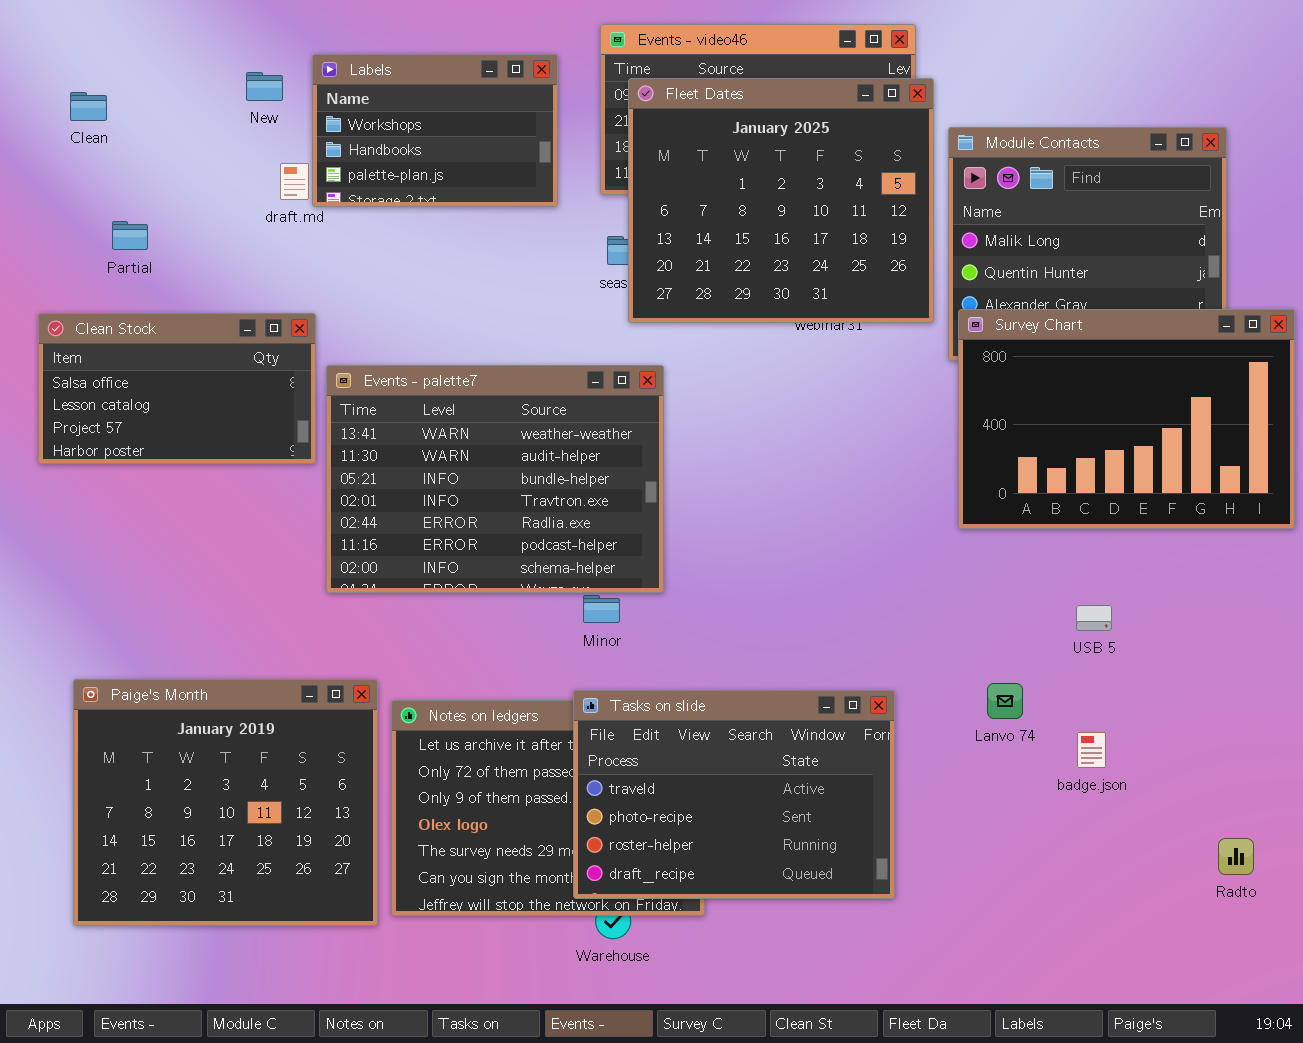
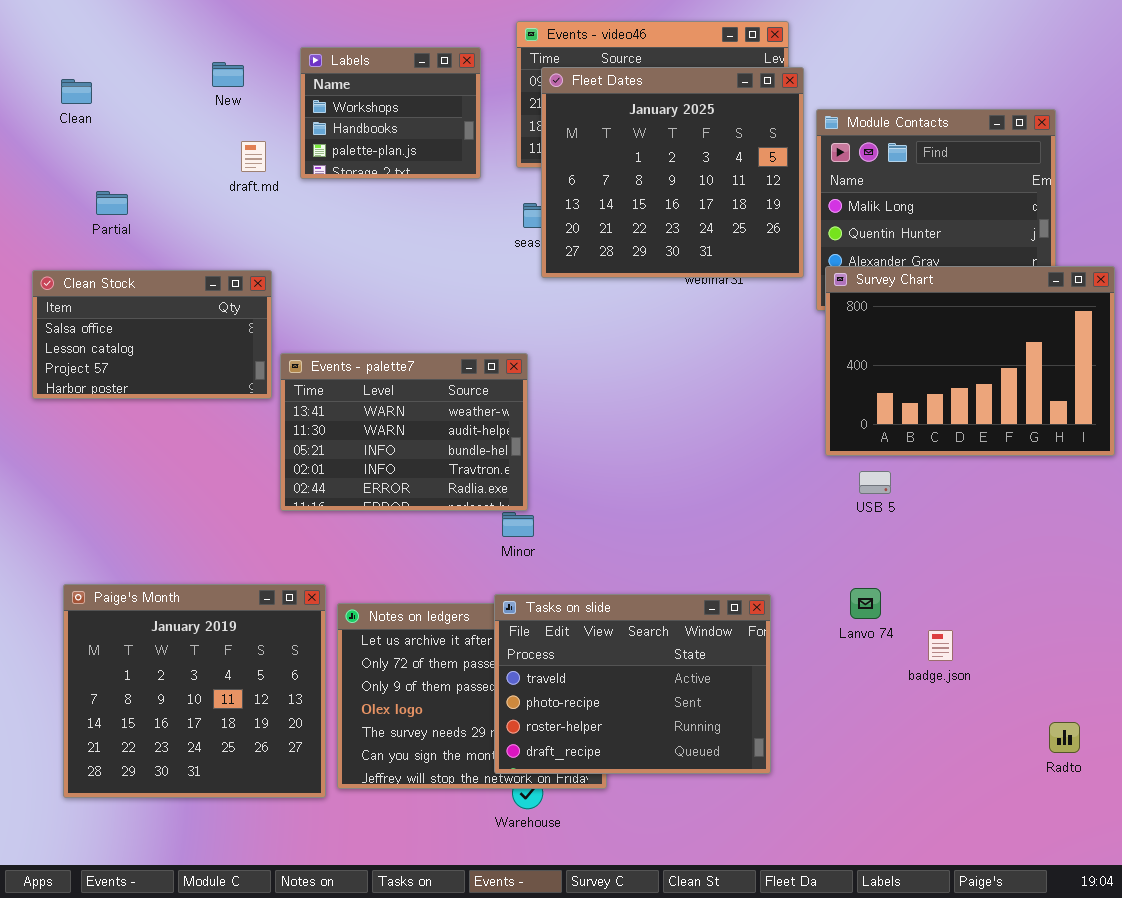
Labels: [312,54,558,207] -> [300,47,481,179], resized
Events - palette7: [326,365,664,593] -> [280,353,528,511], resized
USB 5: [1076,605,1112,631] -> [859,471,891,494], moved

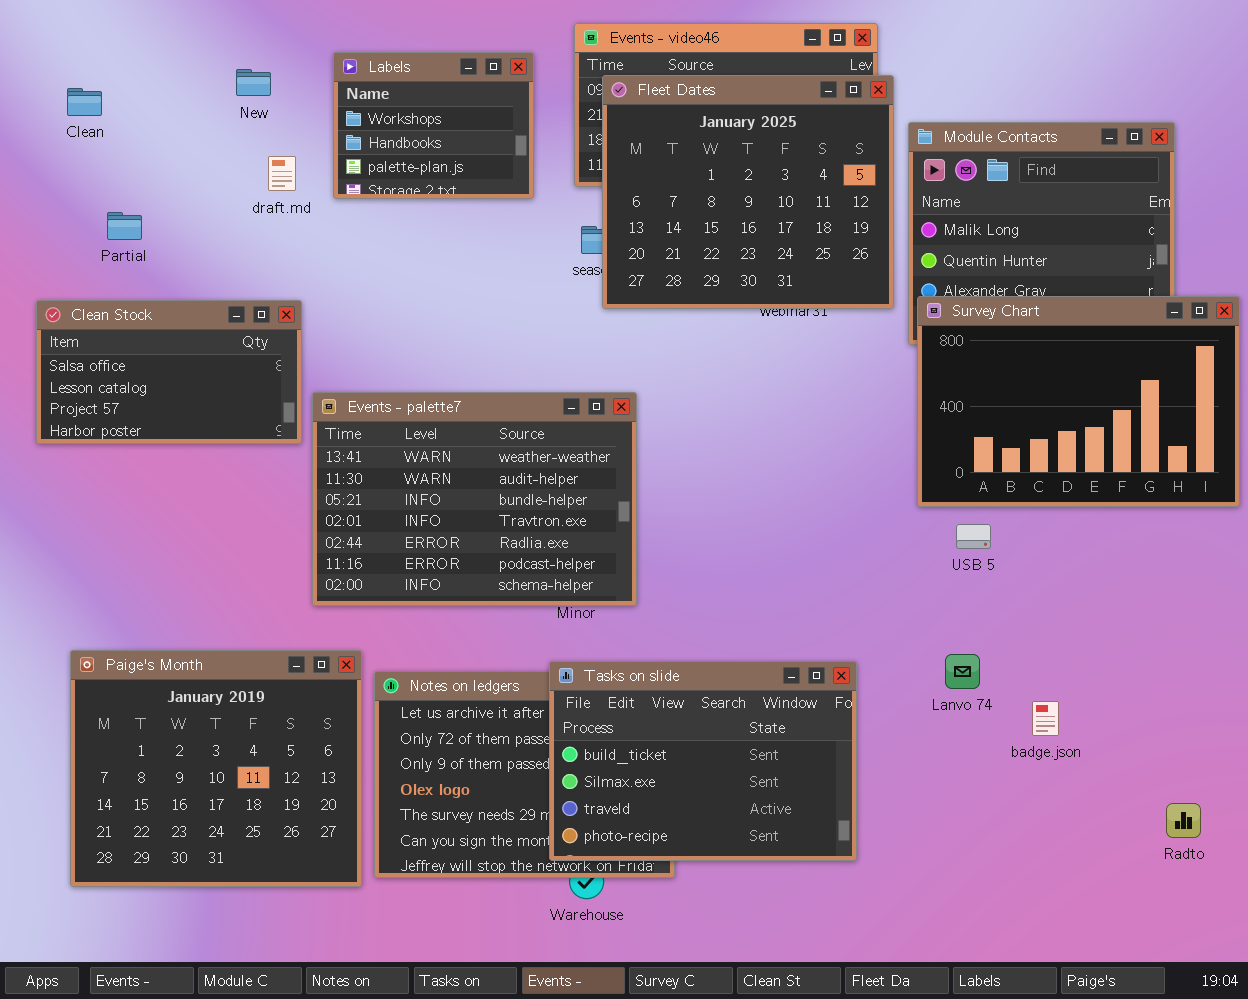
Events - palette7: [280,353,528,511] -> [312,392,637,606], resized
Tasks on slide: [494,594,771,774] -> [549,661,857,861], scrolled up 2 rows

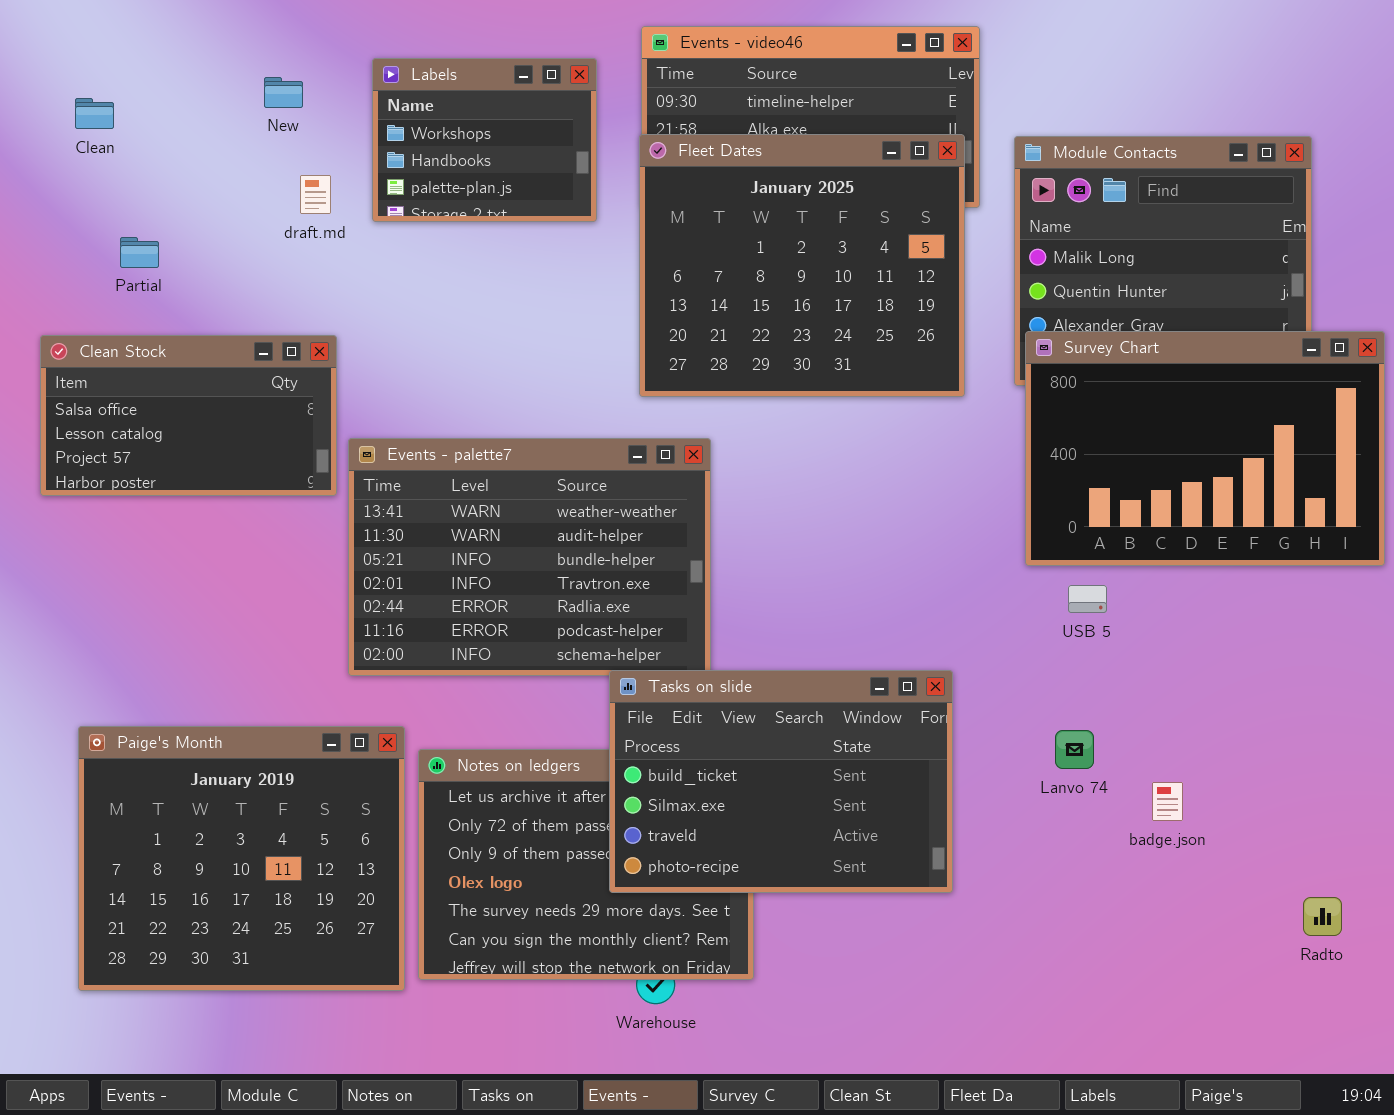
Fleet Dates: [602,75,894,309] -> [639,134,965,397], moved
Tasks on slide: [549,661,857,861] -> [609,670,953,893], moved

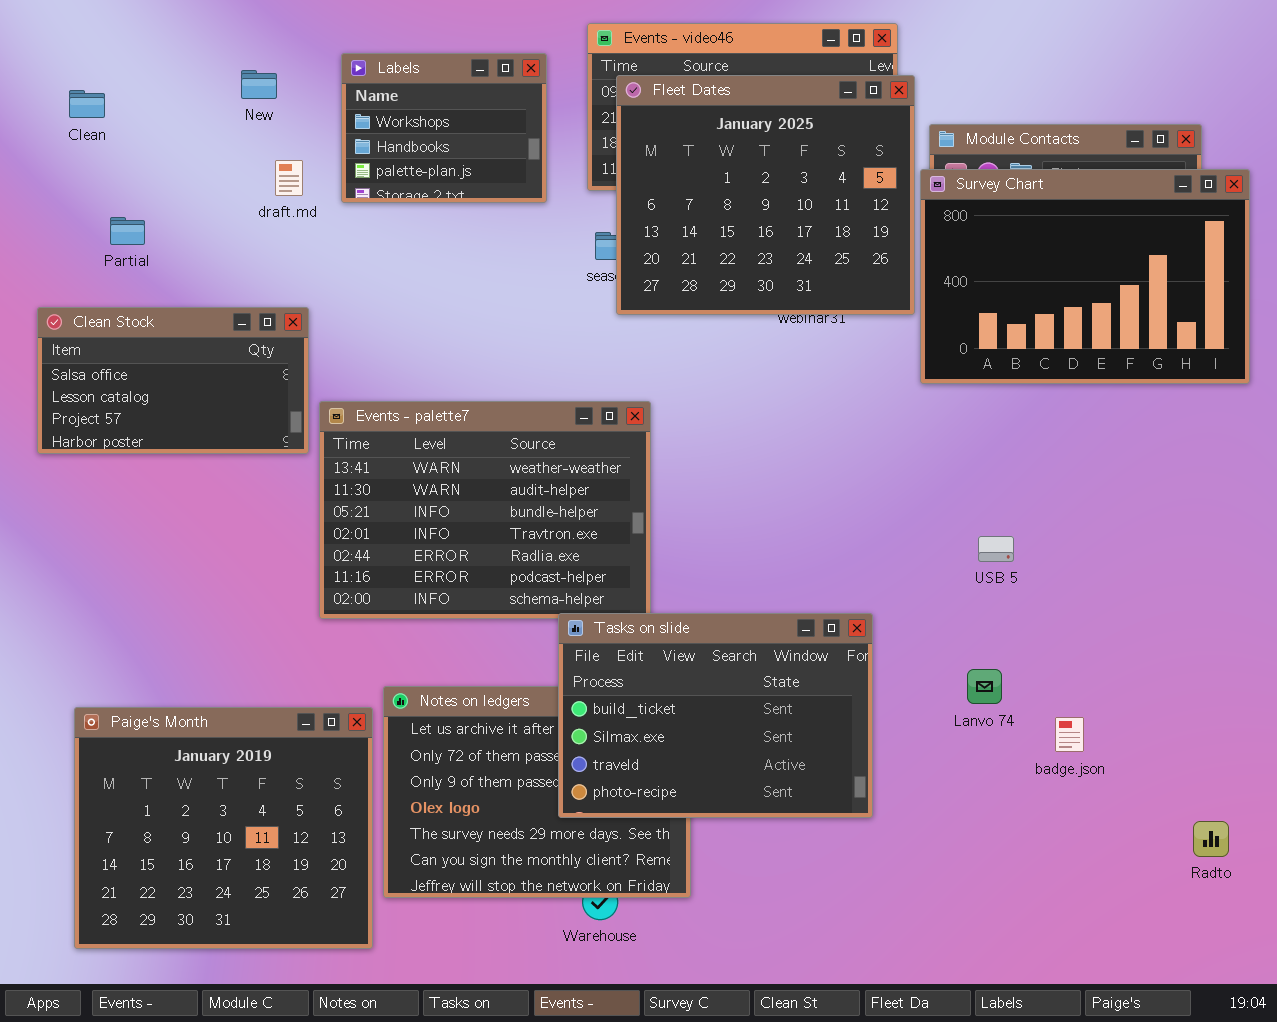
Fleet Dates: [639,134,965,397] -> [616,75,915,315], moved
Survey Chart: [1025,331,1385,566] -> [920,169,1250,384], moved
Paige's Month: [78,726,405,991] -> [74,707,373,949], moved

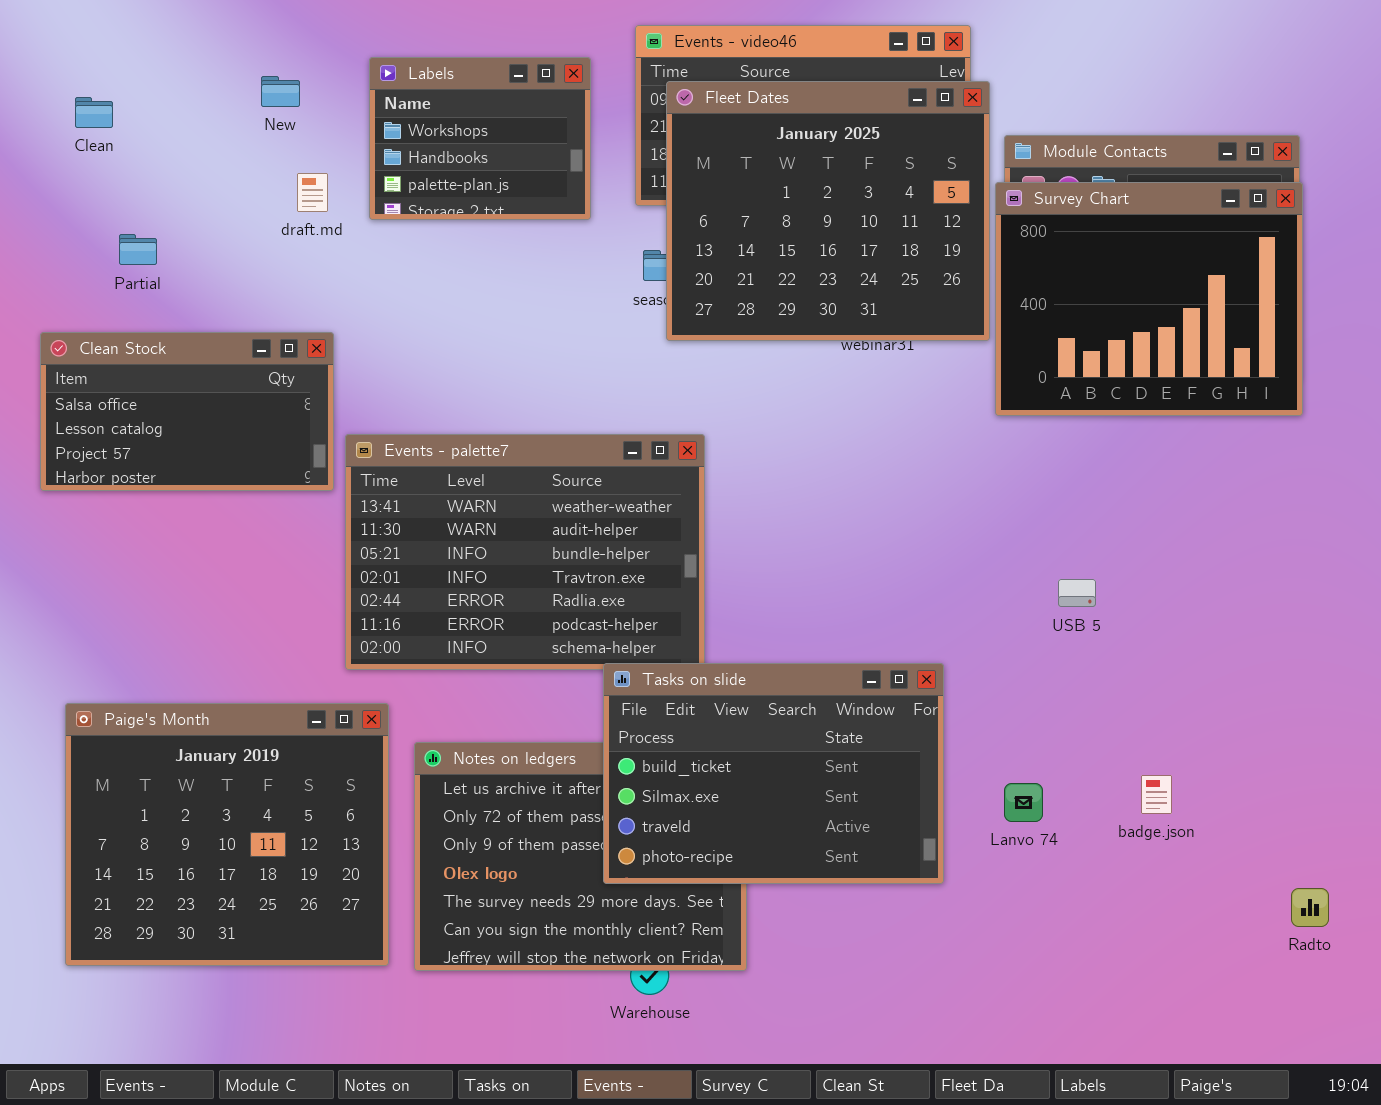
Survey Chart: [920,169,1250,384] -> [995,182,1303,416], resized
Lanvo 74: [967,669,1002,704] -> [1004,783,1043,822], moved
Paige's Month: [74,707,373,949] -> [65,703,389,966], moved

